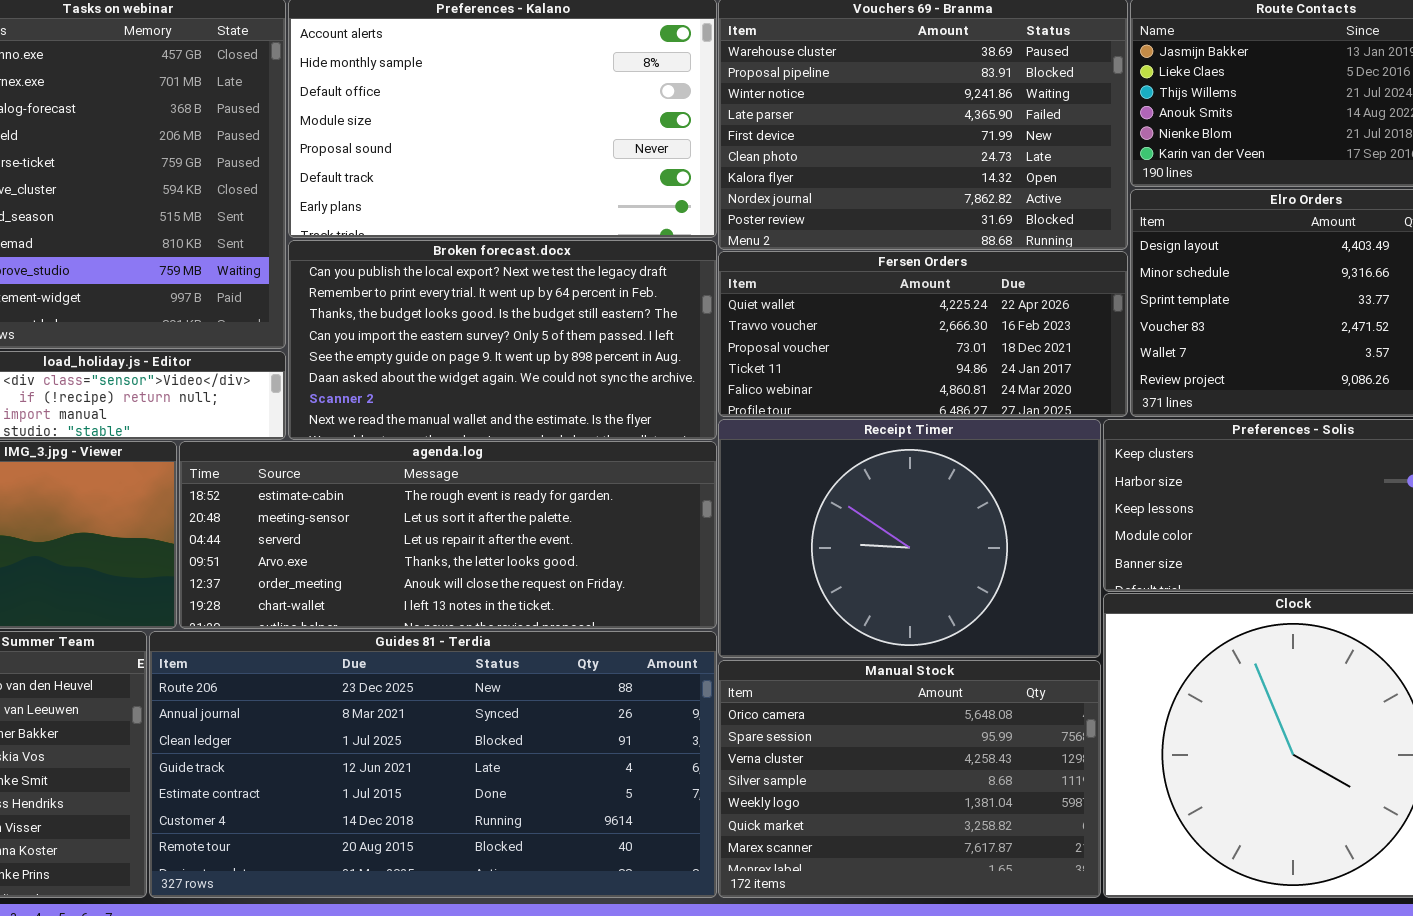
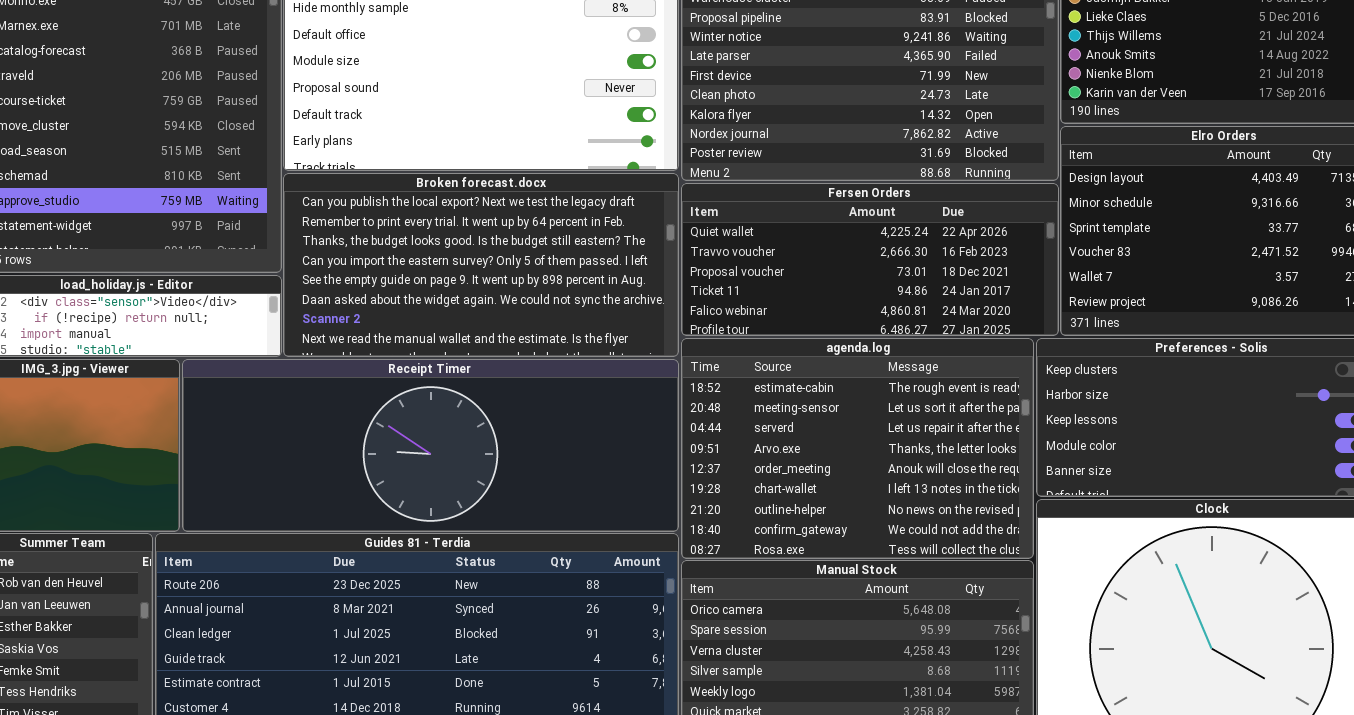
Receipt Timer: [718,419,1101,658] -> [182,359,679,532], moved, resized
agenda.log: [179,441,717,629] -> [681,338,1034,559], moved, resized

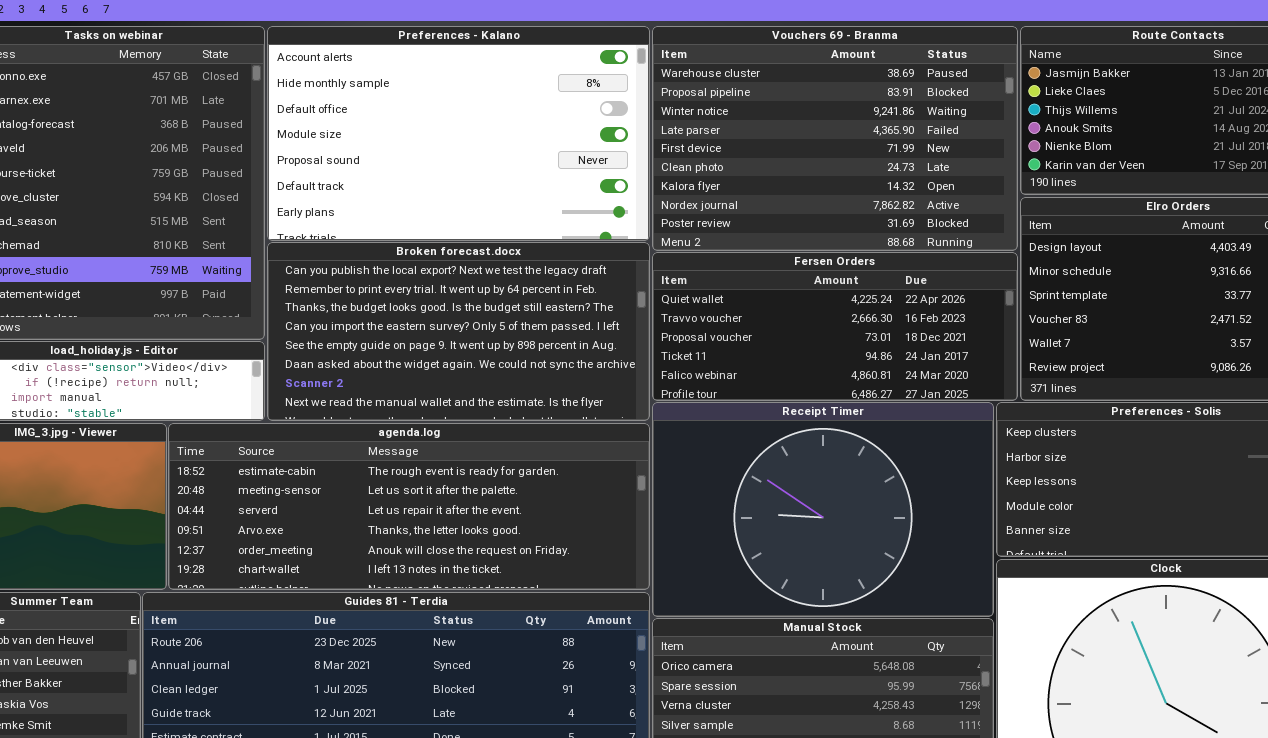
agenda.log: [681,338,1034,559] -> [168,423,650,590], moved, resized
Receipt Timer: [182,359,679,532] -> [652,402,994,617], moved, resized

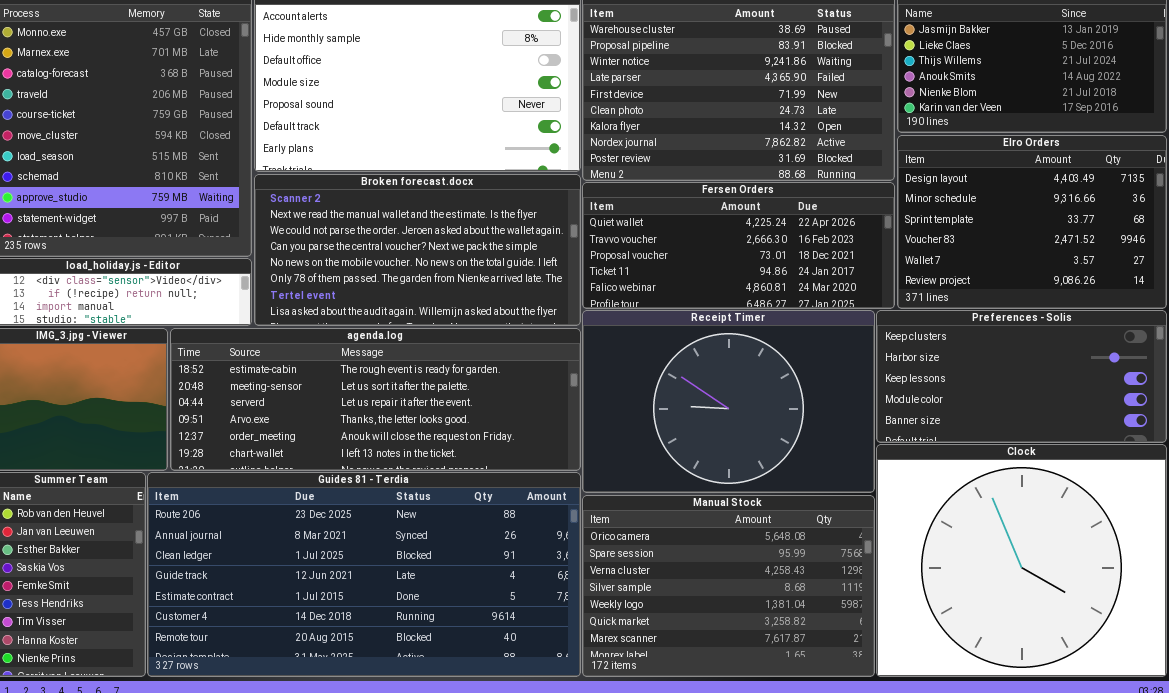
Broken forecast.docx: [267,242,650,421] -> [254,174,581,326], scrolled down 6 rows

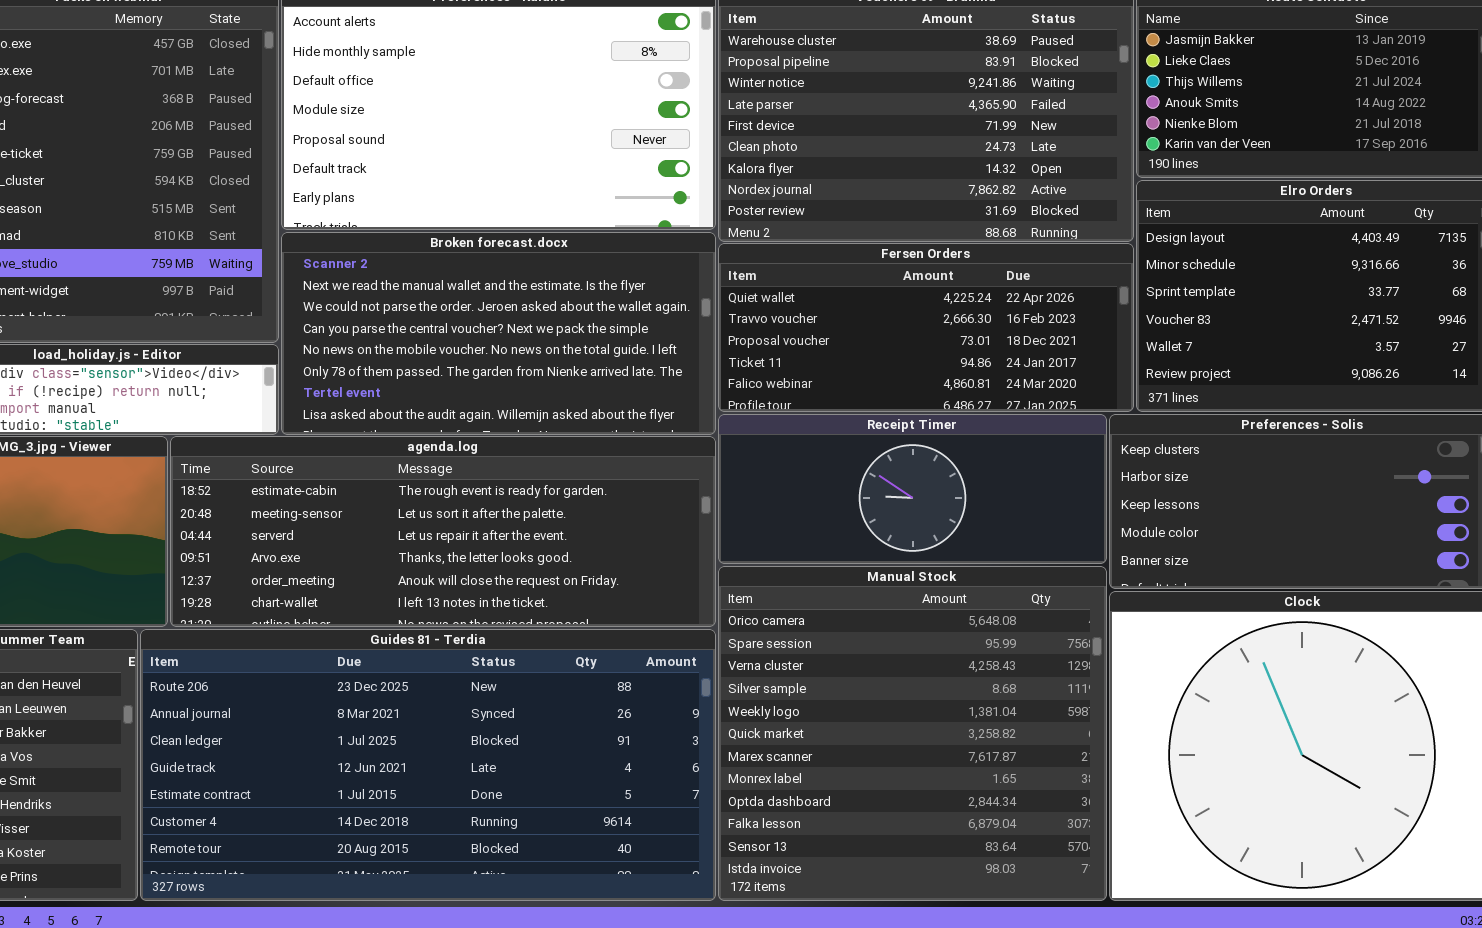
Receipt Timer: [582,310,875,493] -> [718,414,1107,564], resized
Manual Stock: [582,495,875,677] -> [718,566,1107,901], resized

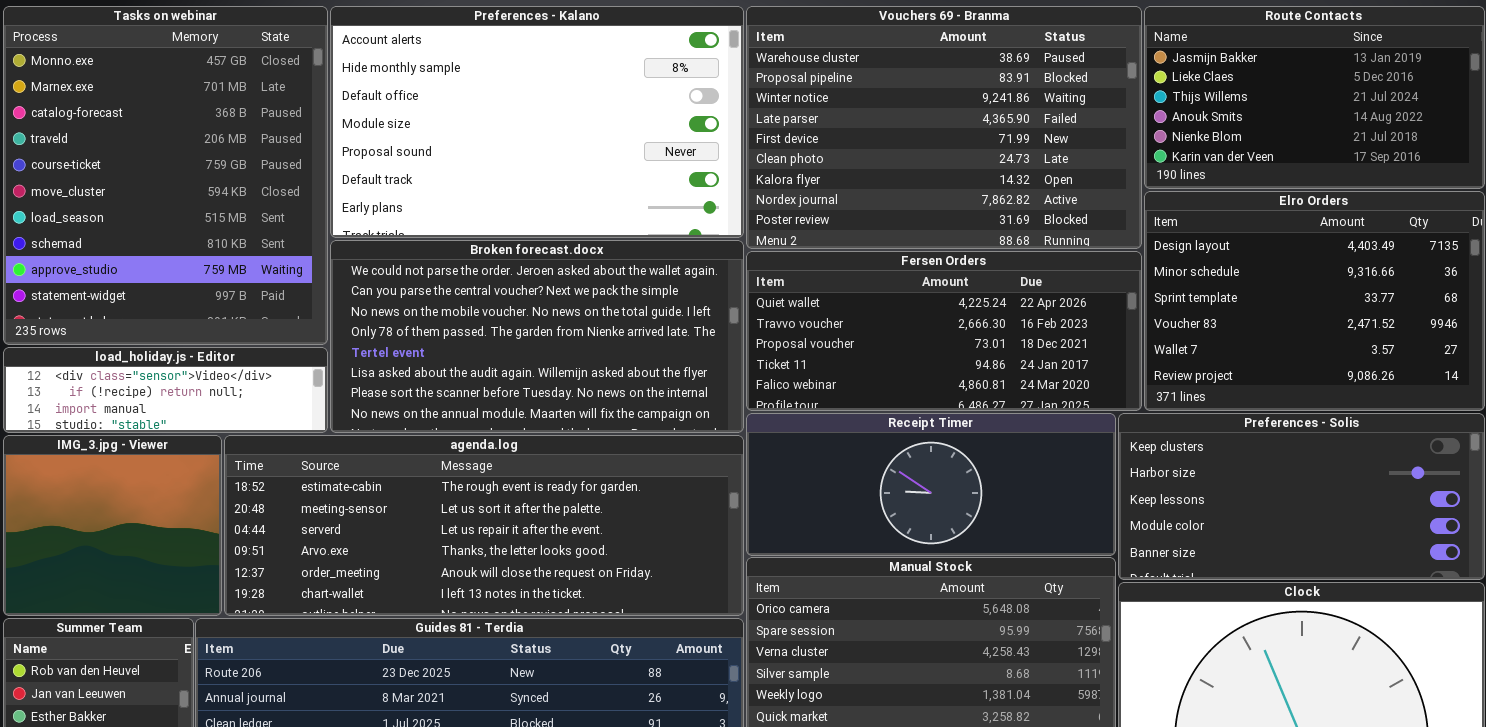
Broken forecast.docx: [281,232,716,435] -> [330,240,744,433], scrolled down 2 rows

